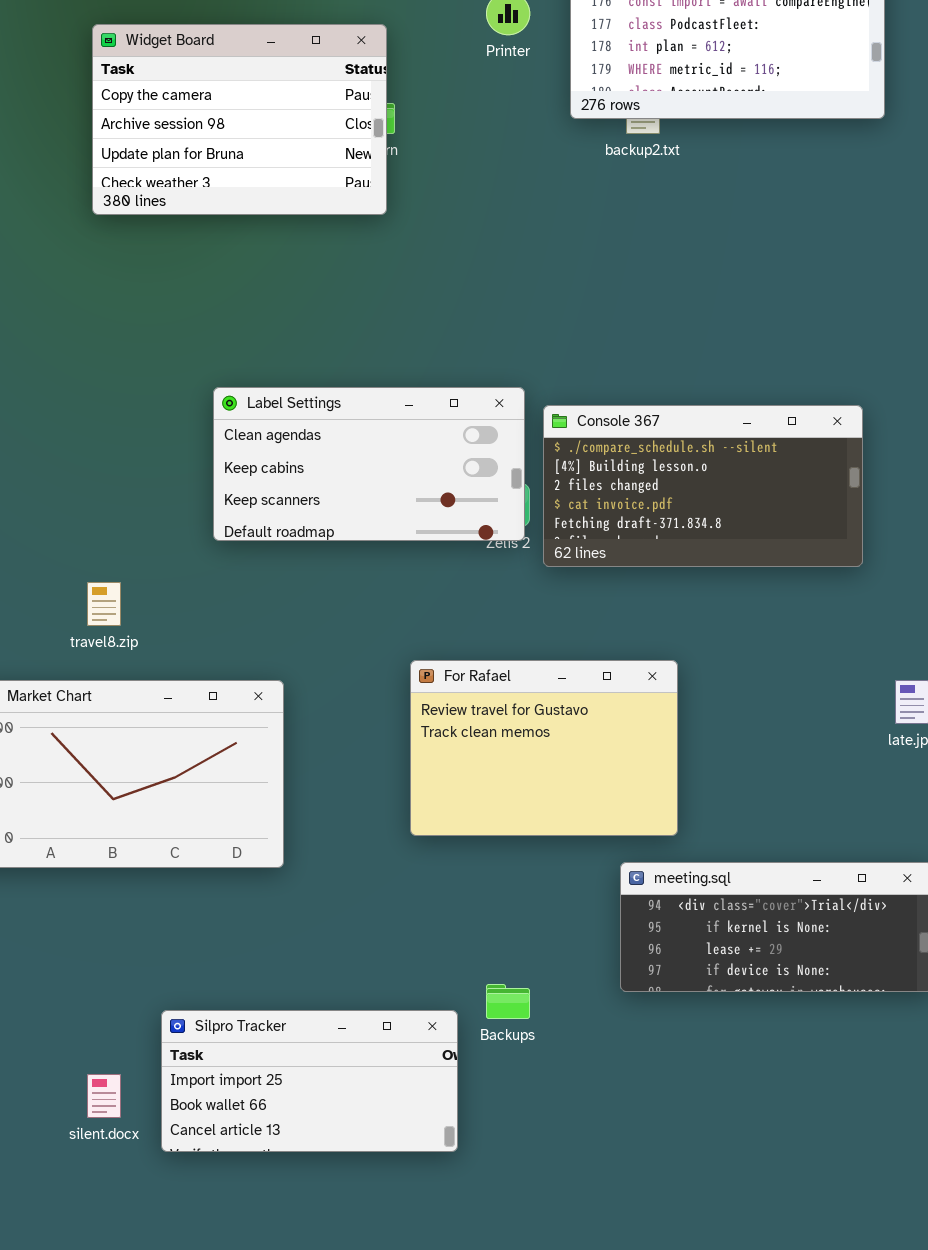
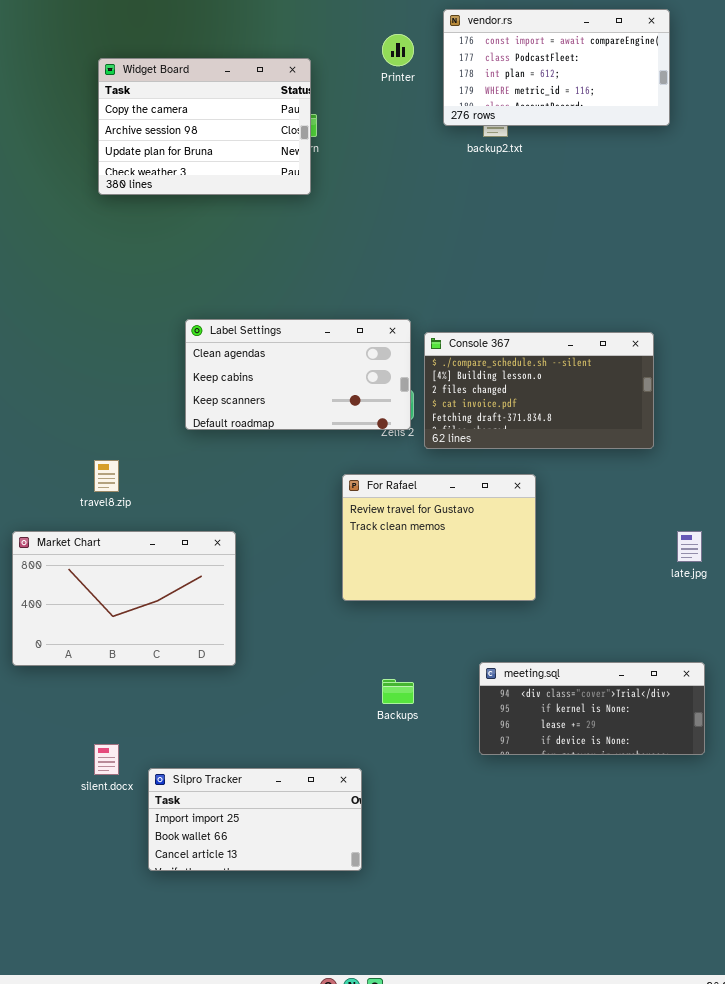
For Rafael: [410,660,678,836] -> [342,474,536,601], moved
Backups: [486,984,530,1019] -> [382,679,414,704], moved
silent.docx: [87,1074,121,1118] -> [94,744,119,775], moved

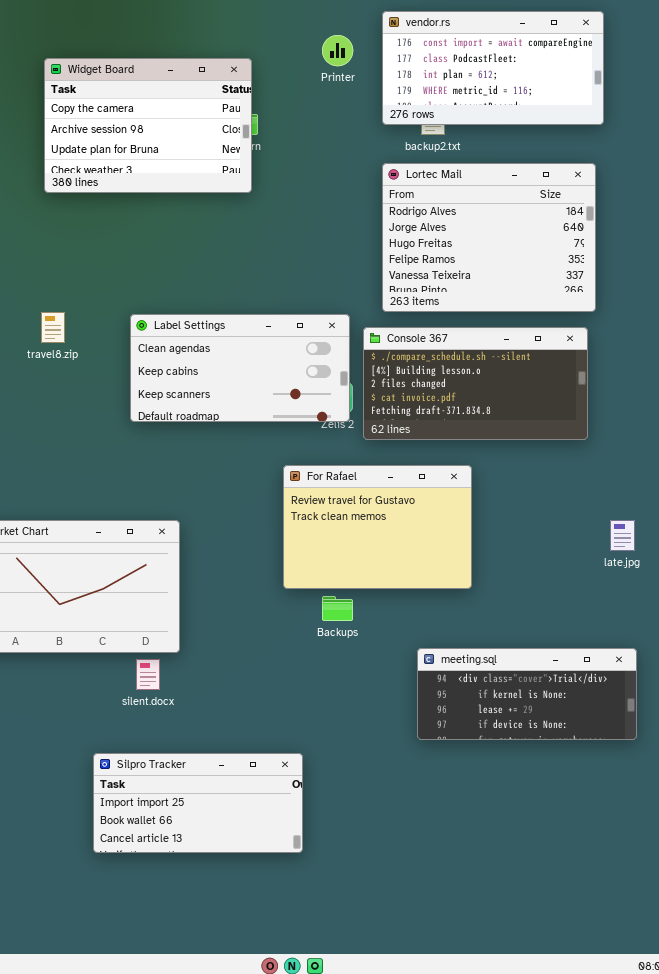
Lortec Mail: none -> [382,163,596,312], opened
travel8.zip: [94,460,119,492] -> [41,312,65,343], moved
Backups: [382,679,414,704] -> [322,596,353,621], moved
silent.docx: [94,744,119,775] -> [136,659,160,690], moved

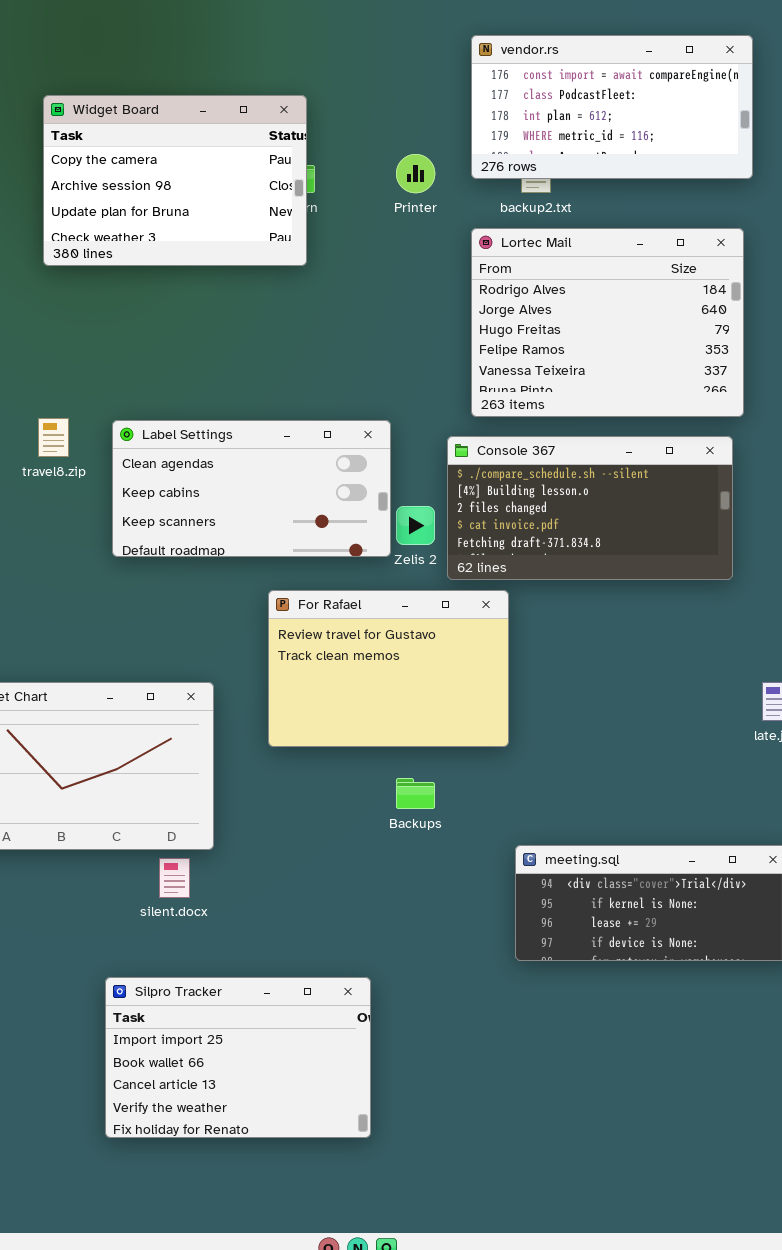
Printer: [322,35,353,66] -> [396,154,435,193], moved
Label Settings: [130,314,350,422] -> [112,420,391,557], moved
For Rafael: [283,465,472,589] -> [268,590,509,747], moved
Silpro Tracker: [93,753,303,853] -> [105,977,371,1138], resized

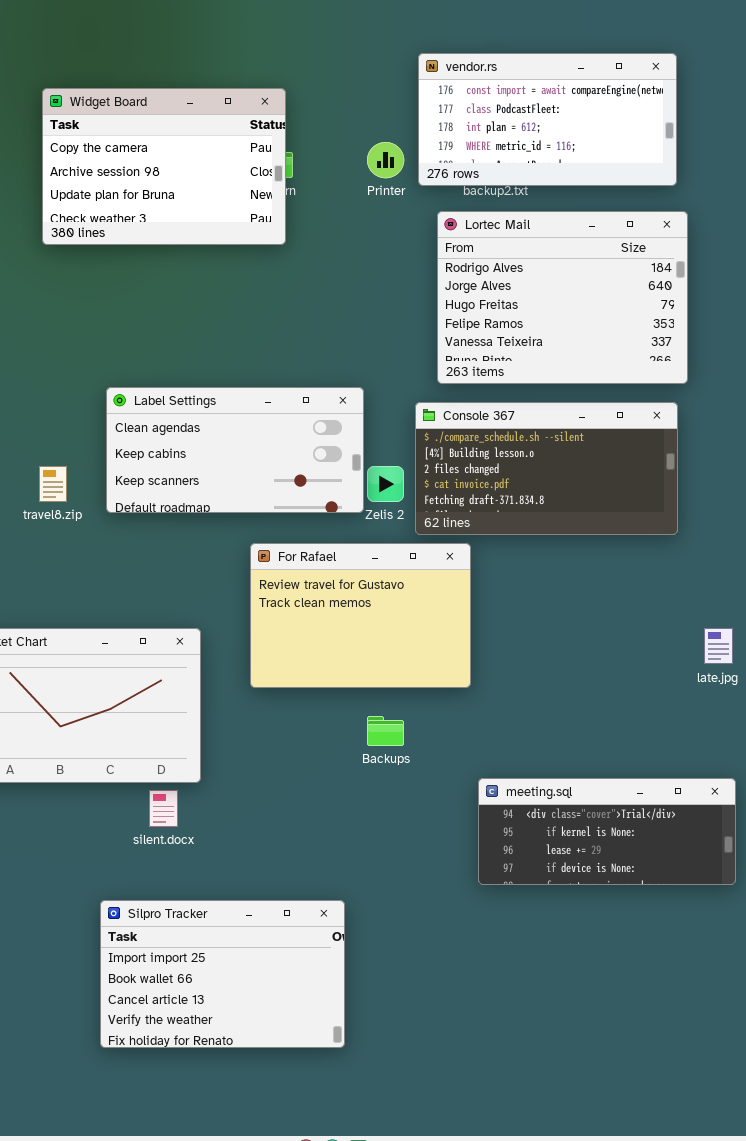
vendor.rs: [471,35,753,179] -> [418,53,677,186], moved
travel8.zip: [38,418,69,457] -> [39,466,67,502], moved

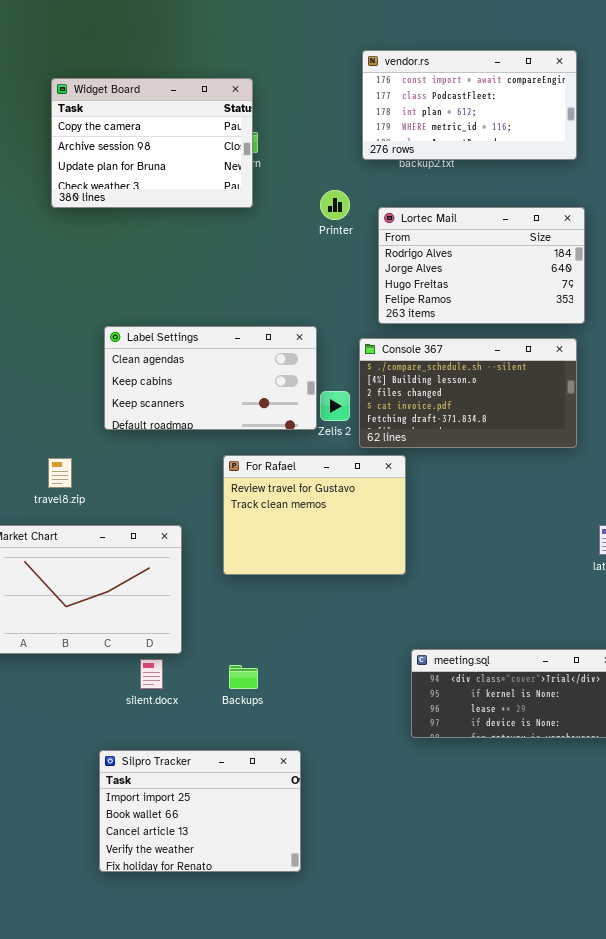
Printer: [367,142,404,178] -> [320,190,350,220], moved
Lortec Mail: [437,211,688,384] -> [378,207,585,324], resized
travel8.zip: [39,466,67,502] -> [48,458,72,488], moved
Backups: [367,716,404,746] -> [229,665,258,689], moved

